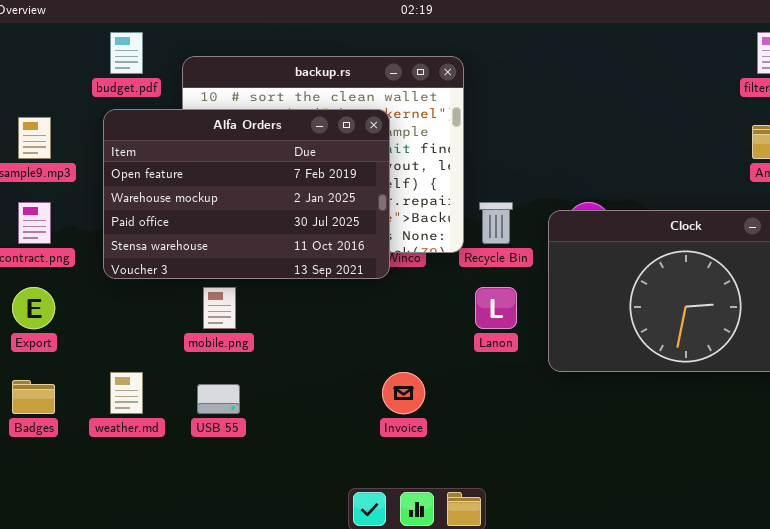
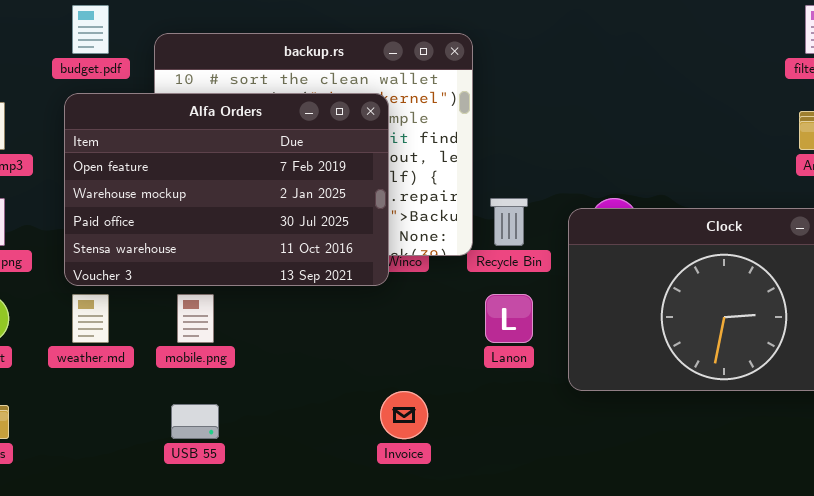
weather.md: [110,372,143,414] -> [72,294,109,343], moved

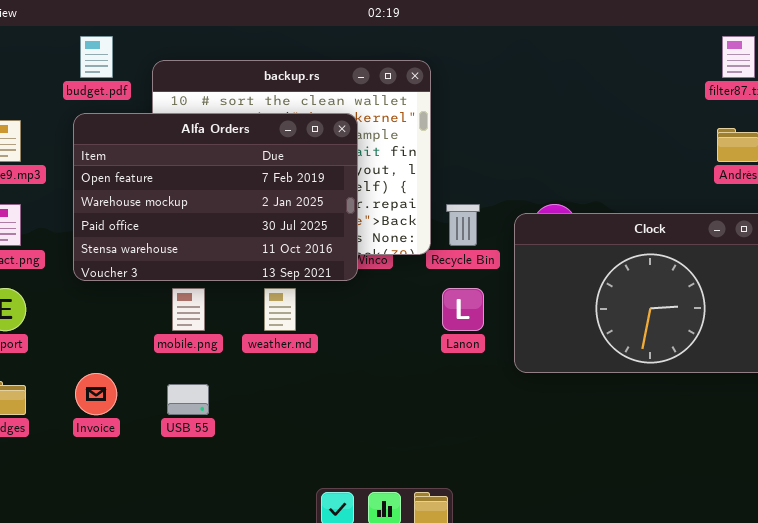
weather.md: [72,294,109,343] -> [264,288,296,331], moved
Invoice: [380,391,428,439] -> [75,373,117,415], moved

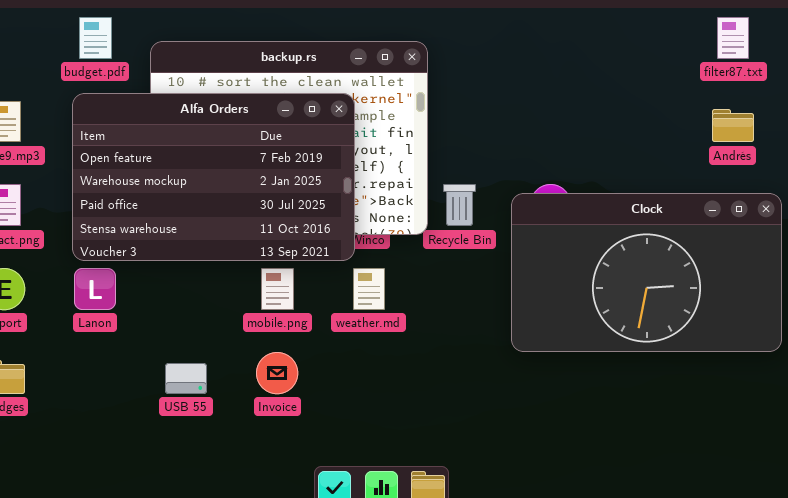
mobile.png: [172,288,205,331] -> [261,268,294,310], moved
weather.md: [264,288,296,331] -> [353,268,385,310], moved
Lanon: [442,288,484,331] -> [74,268,116,310], moved
Invoice: [75,373,117,415] -> [256,352,298,394], moved

